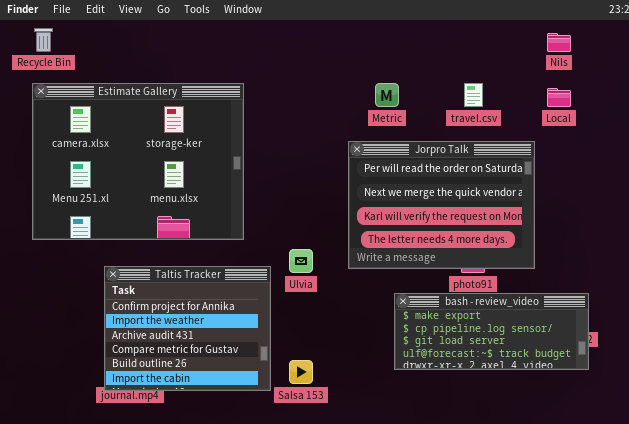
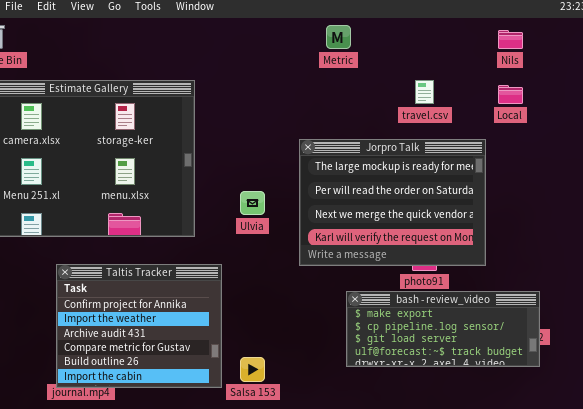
Metric: [375,83,399,107] -> [326,25,351,49], moved
Jorpro Talk: [348,141,535,269] -> [299,139,486,266], scrolled up 1 row
Ulvia: [289,249,313,273] -> [240,191,265,215], moved

